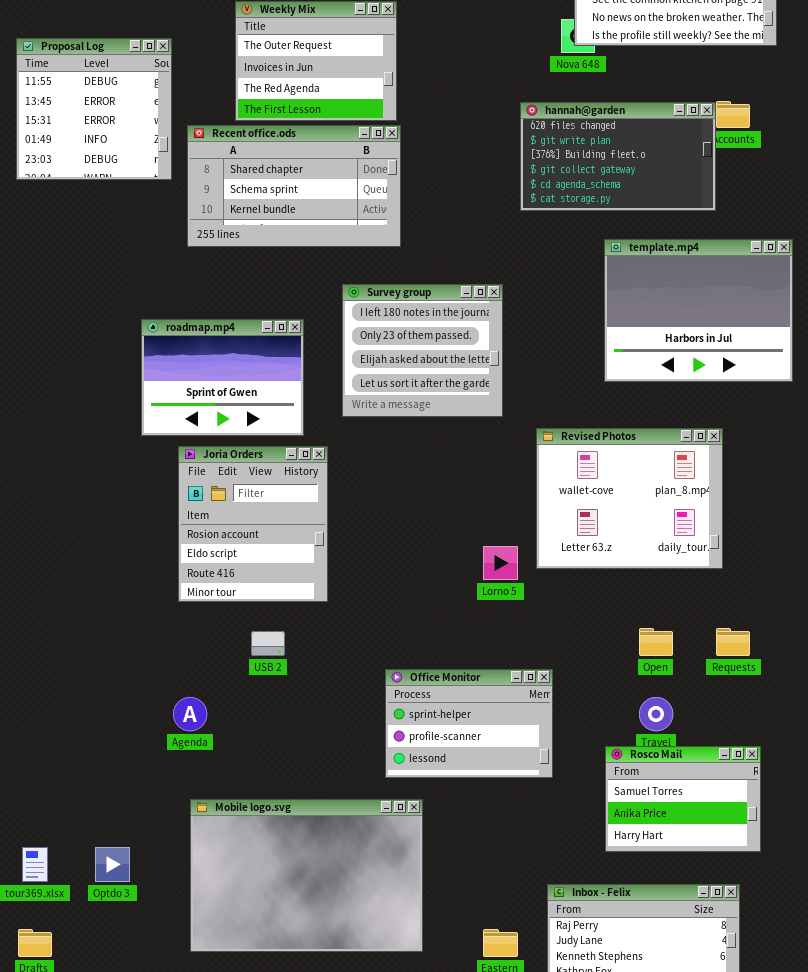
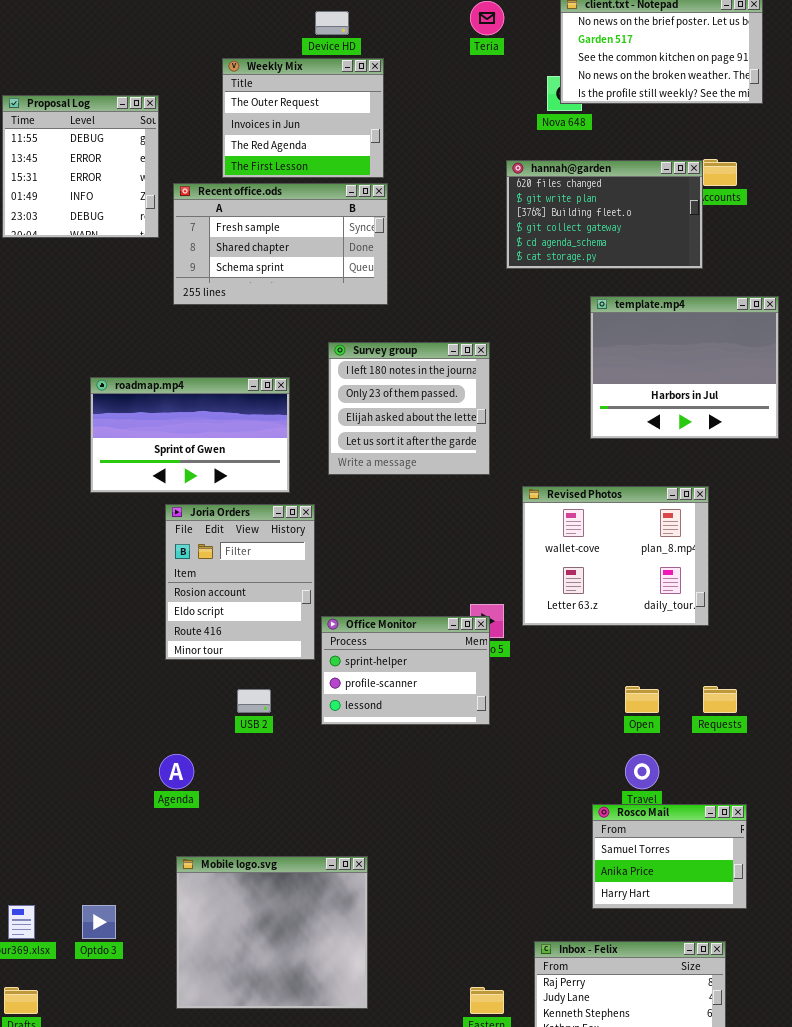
Recent office.ods: [187,125,401,247] -> [173,183,388,305], scrolled up 1 row
roadmap.mp4: [141,319,304,436] -> [90,377,290,493], resized
Office Monitor: [385,669,553,778] -> [321,616,490,725], moved
Mobile logo.svg: [190,799,423,952] -> [176,856,368,1009], resized

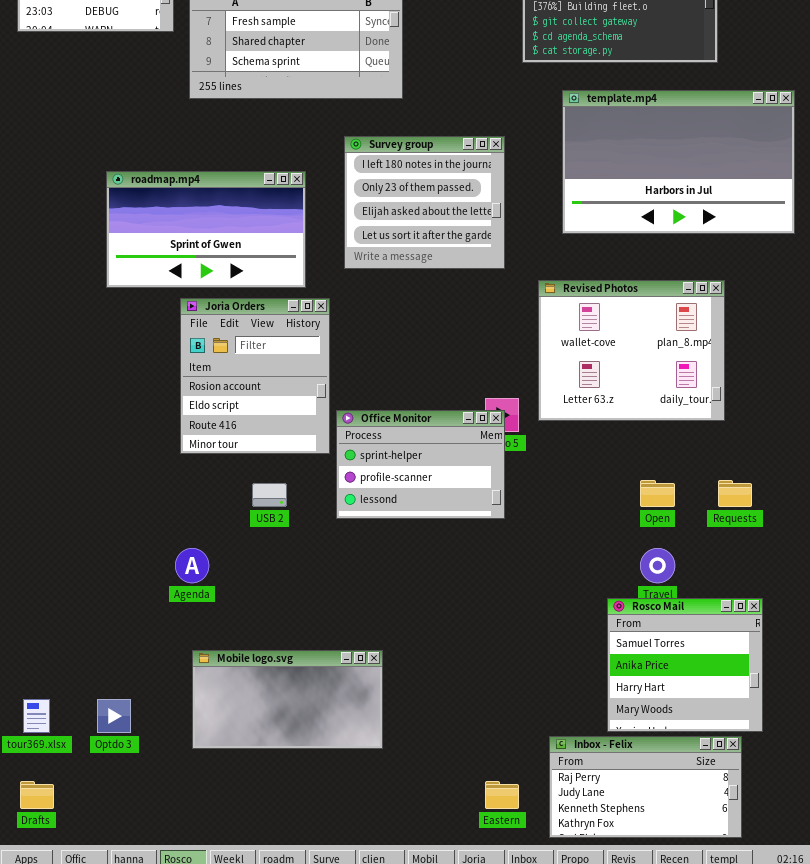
template.mp4: [590,296,779,439] -> [562,90,795,234], resized
Rosco Mail: [592,804,747,909] -> [607,598,763,732], resized
Mobile logo.svg: [176,856,368,1009] -> [192,650,383,749], resized

